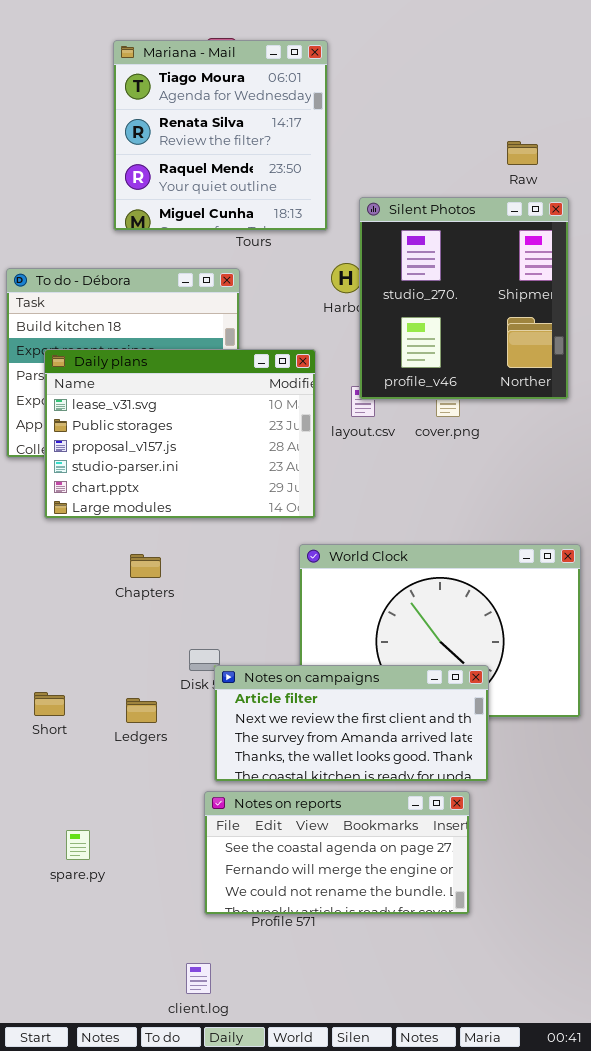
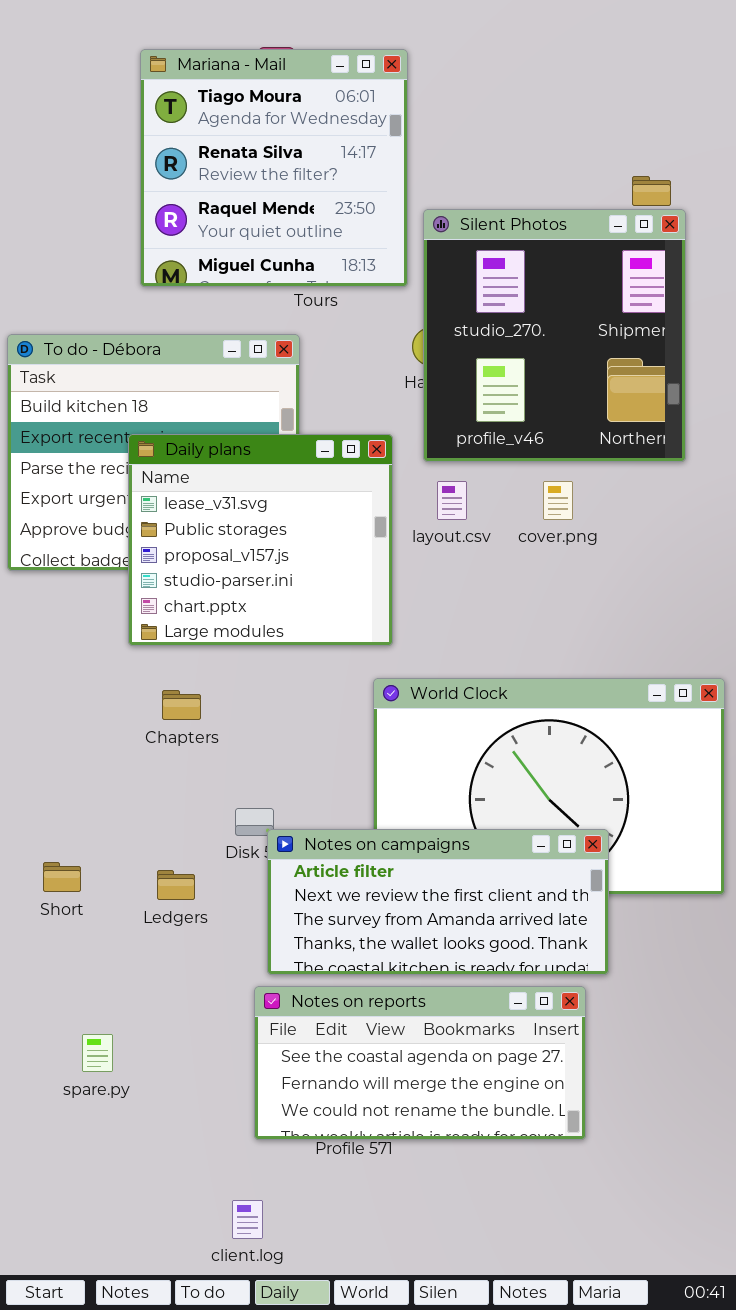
Silent Photos: [359,197,569,400] -> [423,209,686,462], moved
Daily plans: [44,349,316,519] -> [128,434,393,646], resized

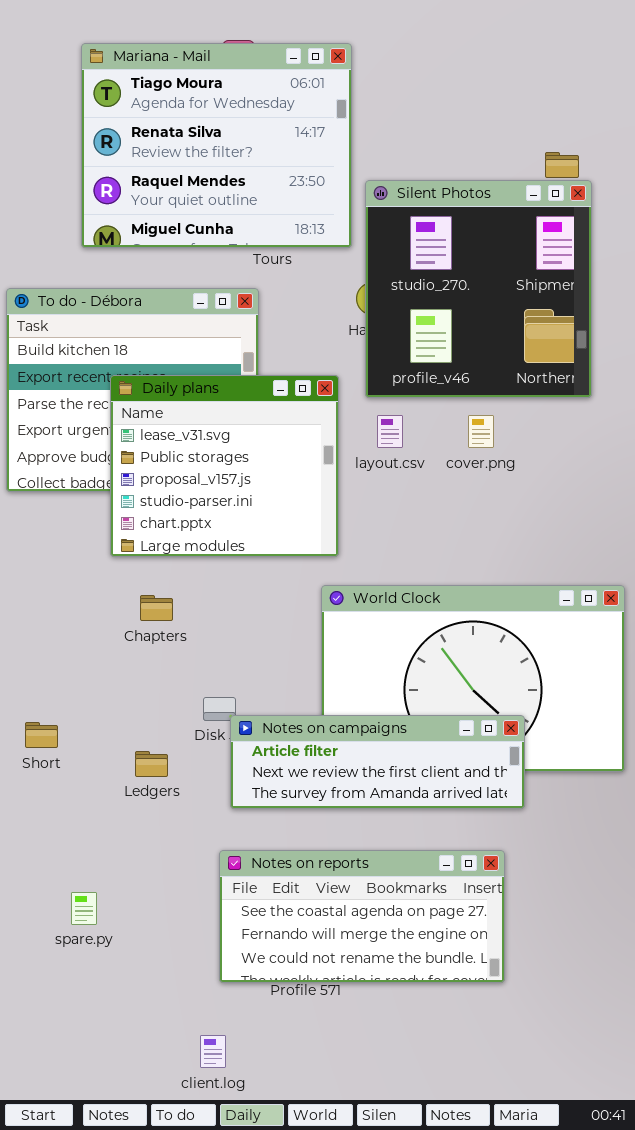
Mariana - Mail: [140,49,408,287] -> [81,43,352,248], resized
Notes on campaigns: [267,829,609,975] -> [230,715,525,809], resized
Short: [43,862,81,892] -> [25,722,58,748], moved

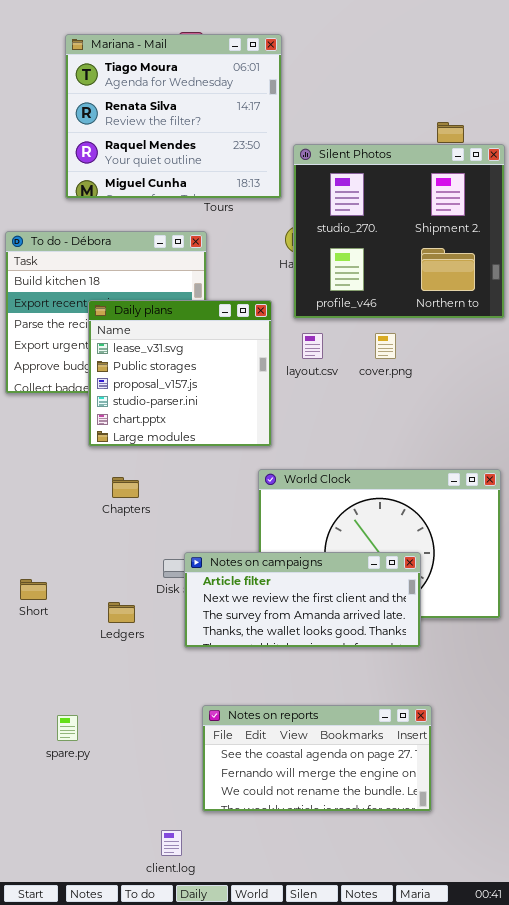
Silent Photos: [365,180,592,398] -> [293,144,505,319], resized
Notes on campaigns: [230,715,525,809] -> [184,552,421,648], resized
Notes on reports: [219,850,505,983] -> [202,705,432,812], moved

